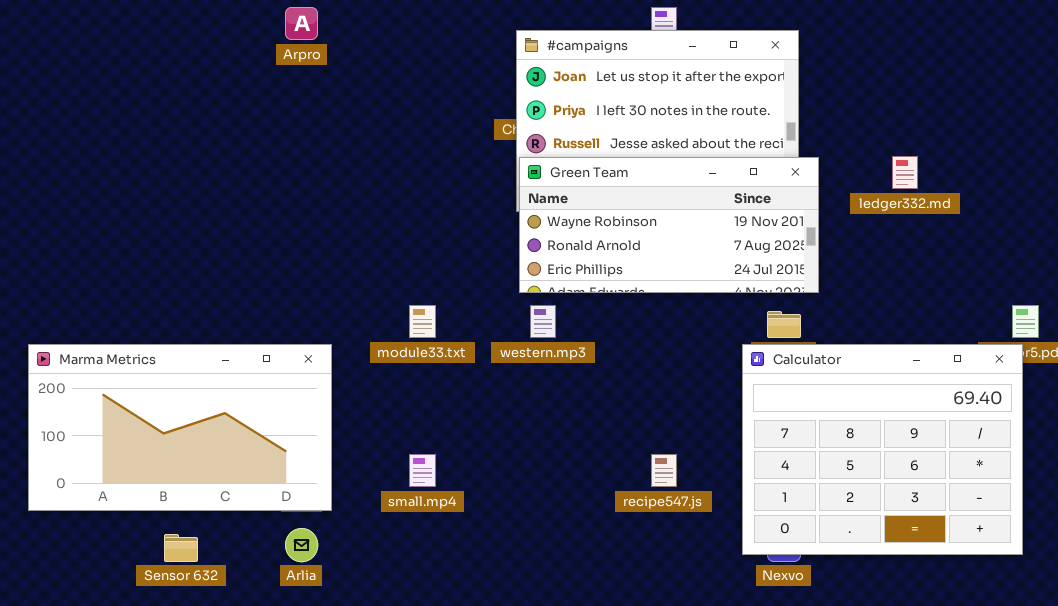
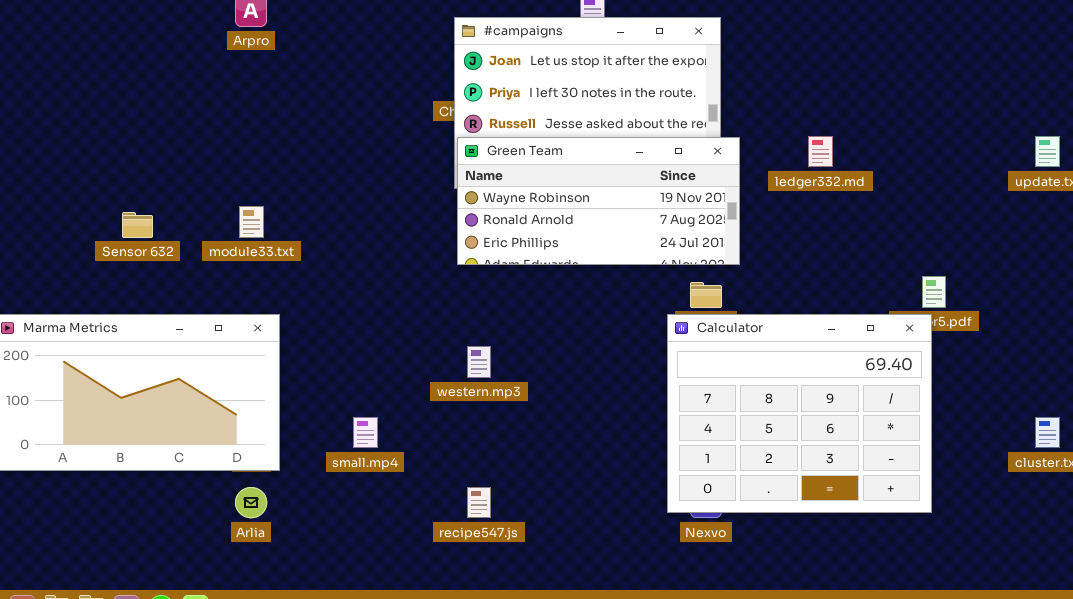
module33.txt: [409,305,436,338] -> [239,206,264,238], moved
western.mp3: [530,305,556,338] -> [467,346,491,378], moved
recipe547.js: [651,454,677,487] -> [467,487,491,518], moved
Sensor 632: [164,534,198,562] -> [122,212,153,238], moved

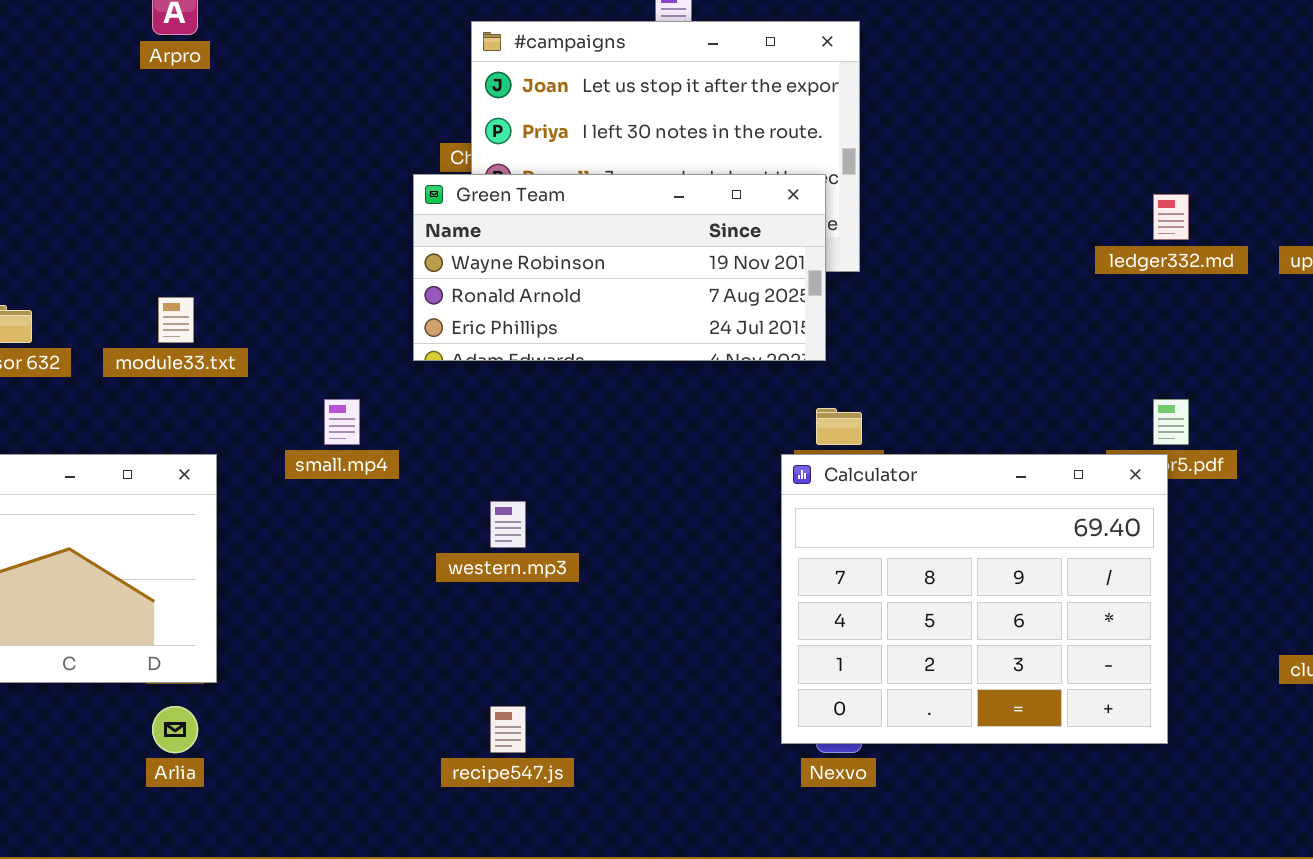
ledger332.md: [808,136,833,167] -> [1153,194,1189,240], moved
Green Team: [457,137,740,265] -> [413,174,826,361], moved
small.mp4: [353,417,378,448] -> [324,399,360,445], moved

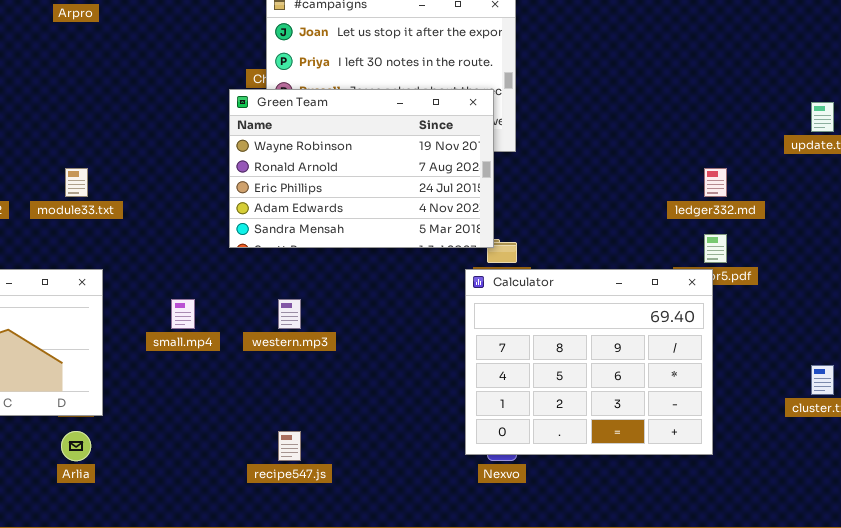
Green Team: [413,174,826,361] -> [229,89,494,248], resized
ledger332.md: [1153,194,1189,240] -> [704,168,727,197], moved
small.mp4: [324,399,360,445] -> [171,299,195,329], moved

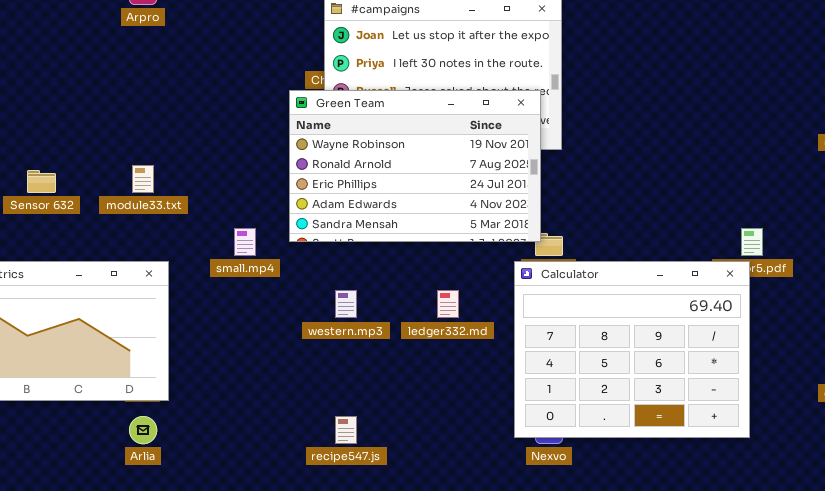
ledger332.md: [704,168,727,197] -> [437,290,459,318], moved
small.mp4: [171,299,195,329] -> [234,228,256,256], moved

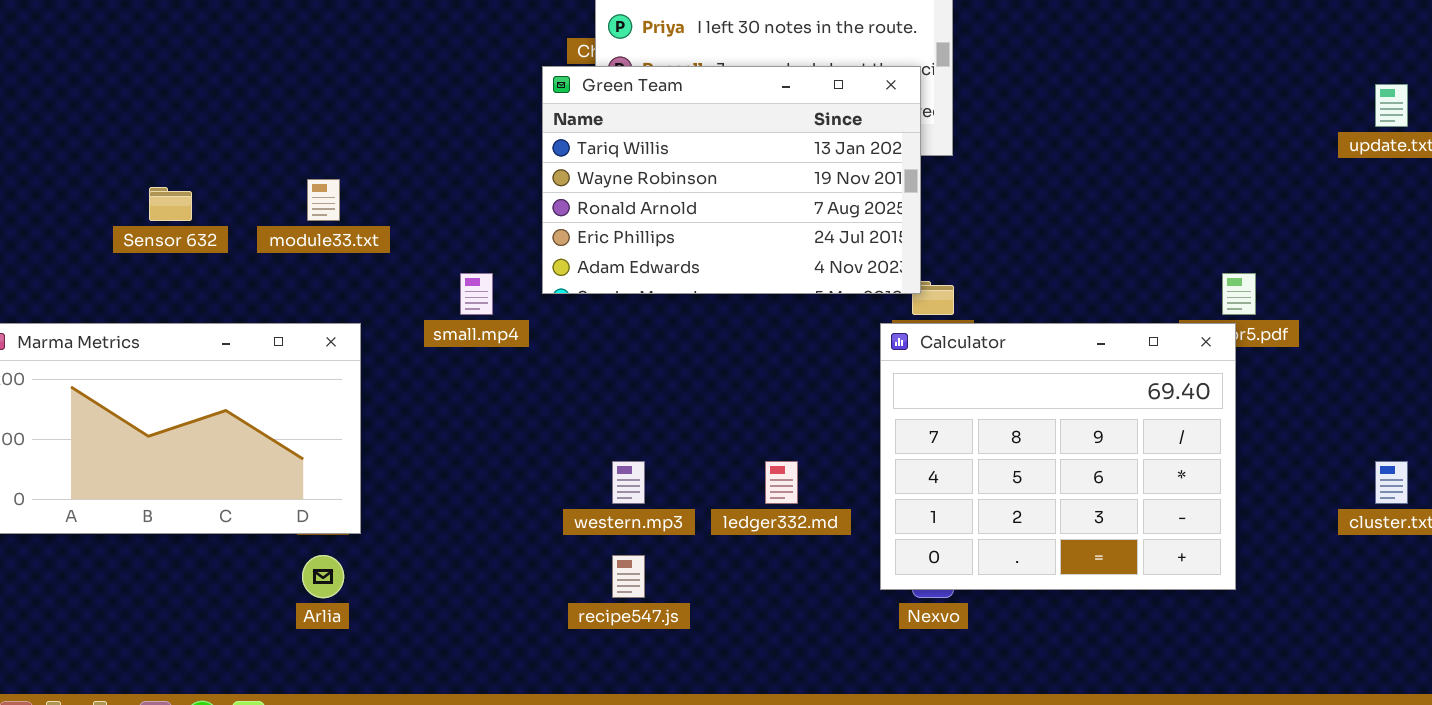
Green Team: [289,90,541,242] -> [542,66,921,294], scrolled up 1 row
western.mp3: [335,290,357,318] -> [612,461,645,504], moved
ledger332.md: [437,290,459,318] -> [765,461,798,504], moved

